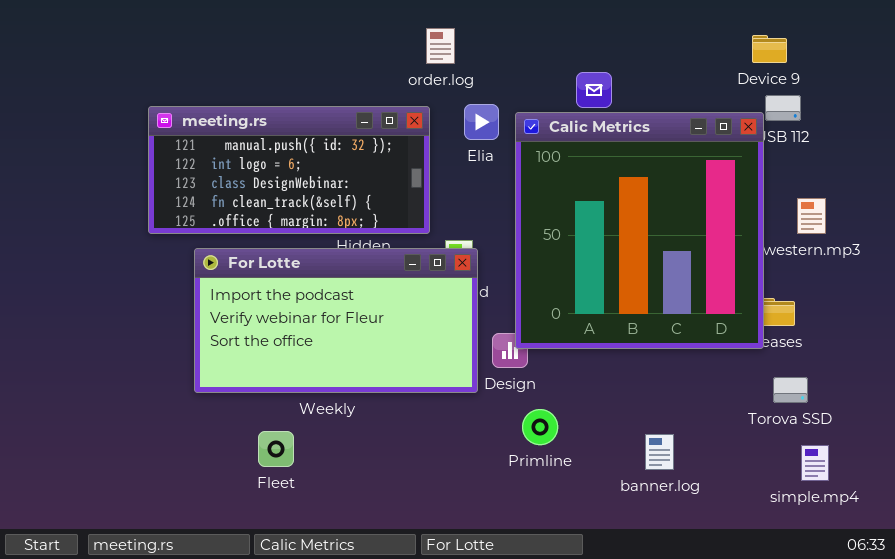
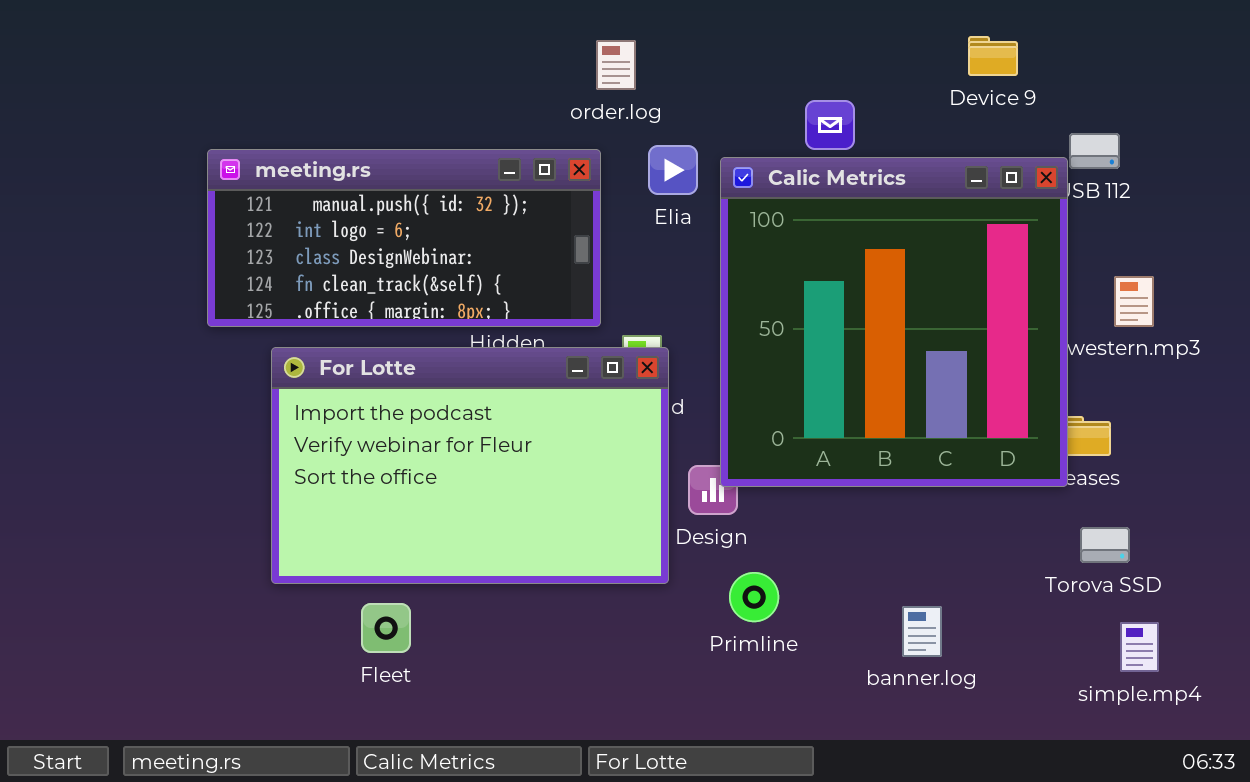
Device 9: [752,35,787,63] -> [968,36,1018,76], moved
For Lotte: [194,248,478,393] -> [271,347,669,584], resized

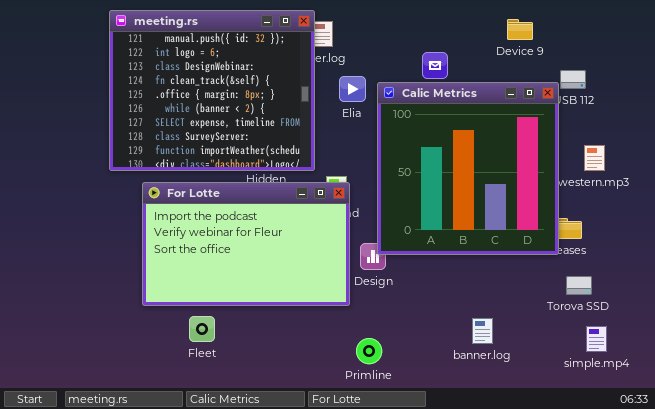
meeting.rs: [207,149,601,327] -> [109,10,315,171], resized
Primline: [729,572,779,622] -> [356,338,382,364], moved

